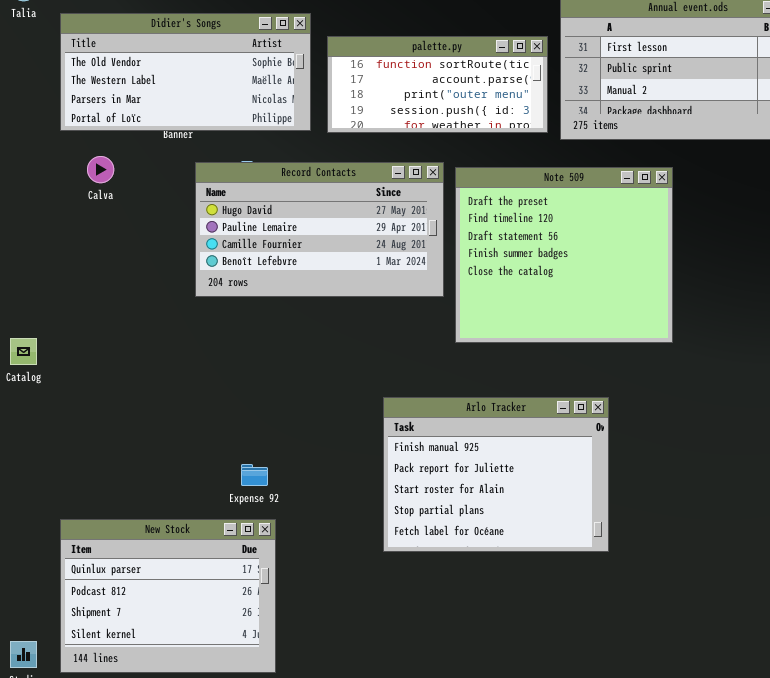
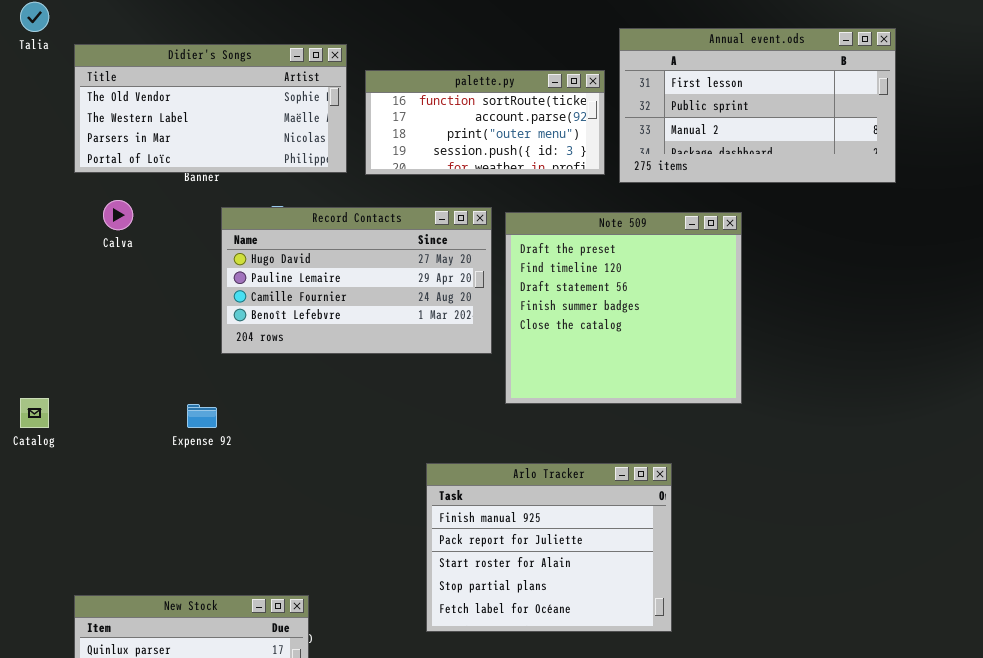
Expense 92: [241,464,268,486] -> [187,404,217,428], moved

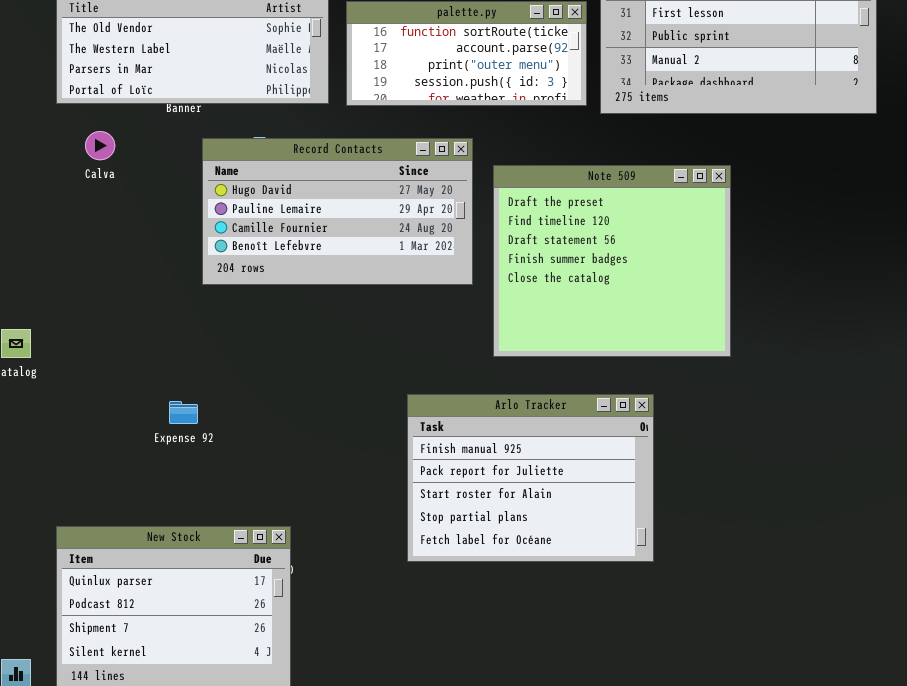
Note 509: [505,212,742,404] -> [493,165,731,357], moved
Expense 92: [187,404,217,428] -> [169,401,198,424], moved

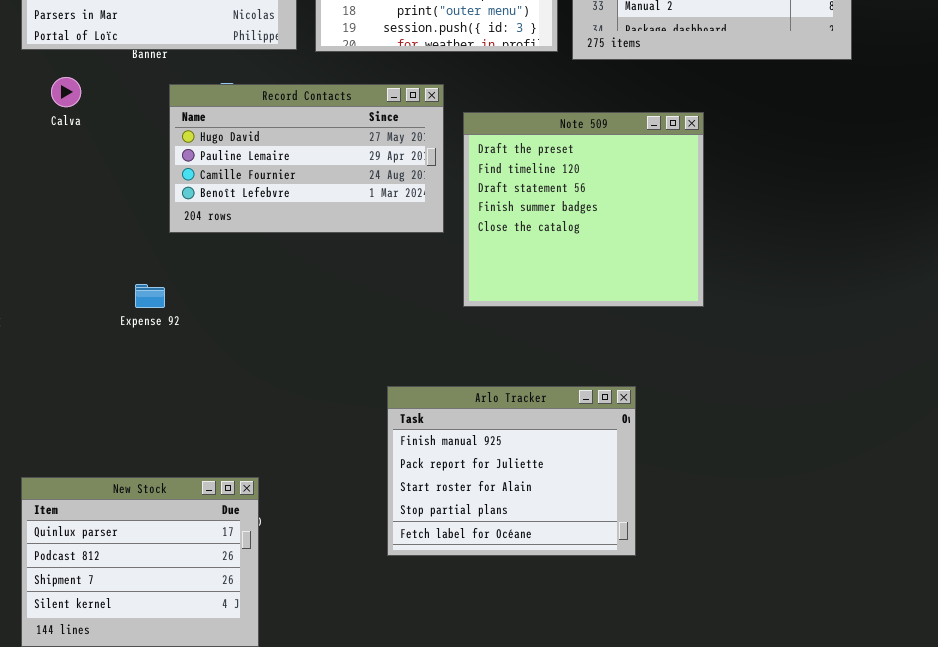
Arlo Tracker: [407,394,654,562] -> [387,386,636,556], moved
Expense 92: [169,401,198,424] -> [135,284,165,308], moved

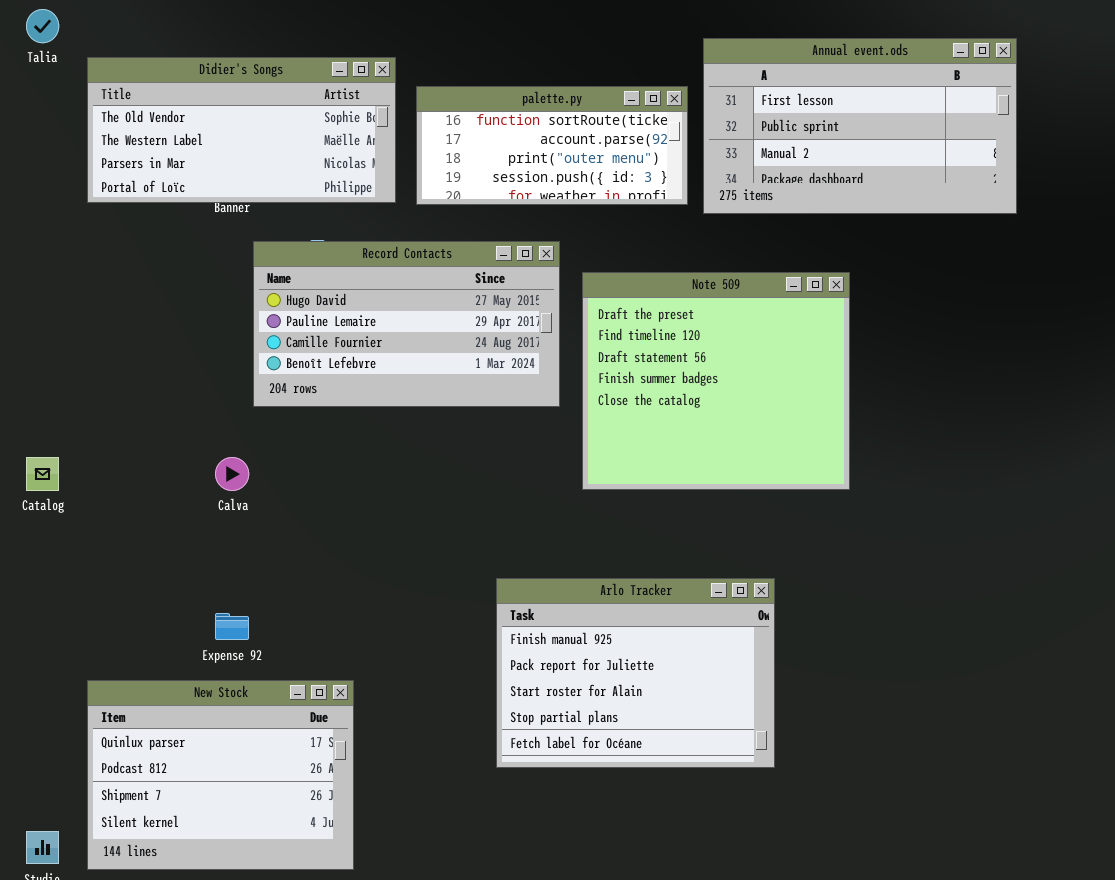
Calva: [51,77,81,107] -> [215,457,249,491], moved
Expense 92: [135,284,165,308] -> [215,613,249,640], moved

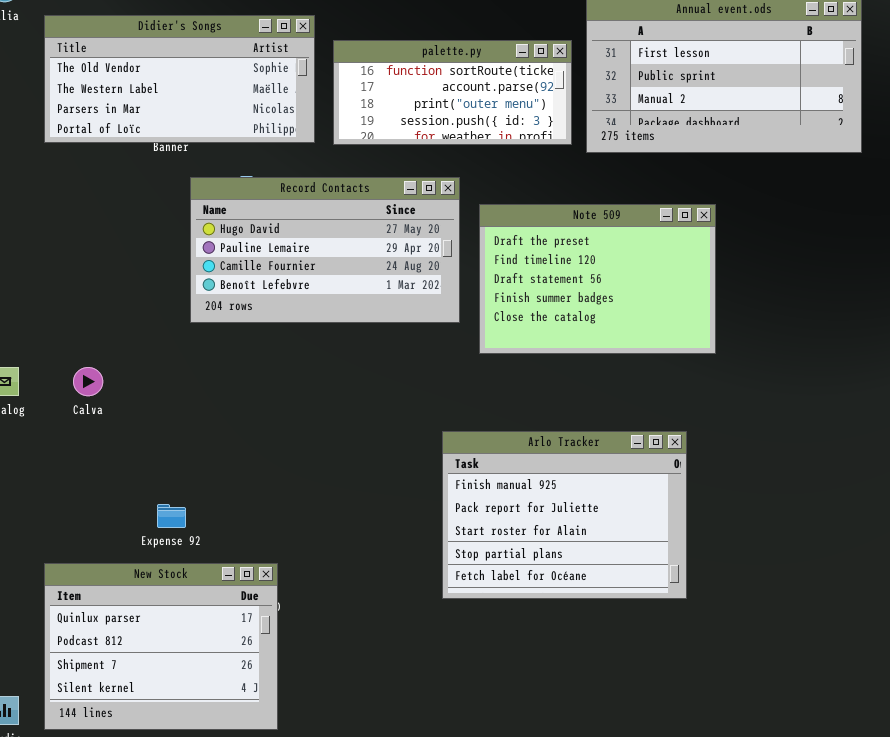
Note 509: [582,272,850,490] -> [479,204,716,354], resized
Calva: [215,457,249,491] -> [73,367,103,396], moved
Arlo Tracker: [496,578,775,768] -> [442,431,687,599], moved

